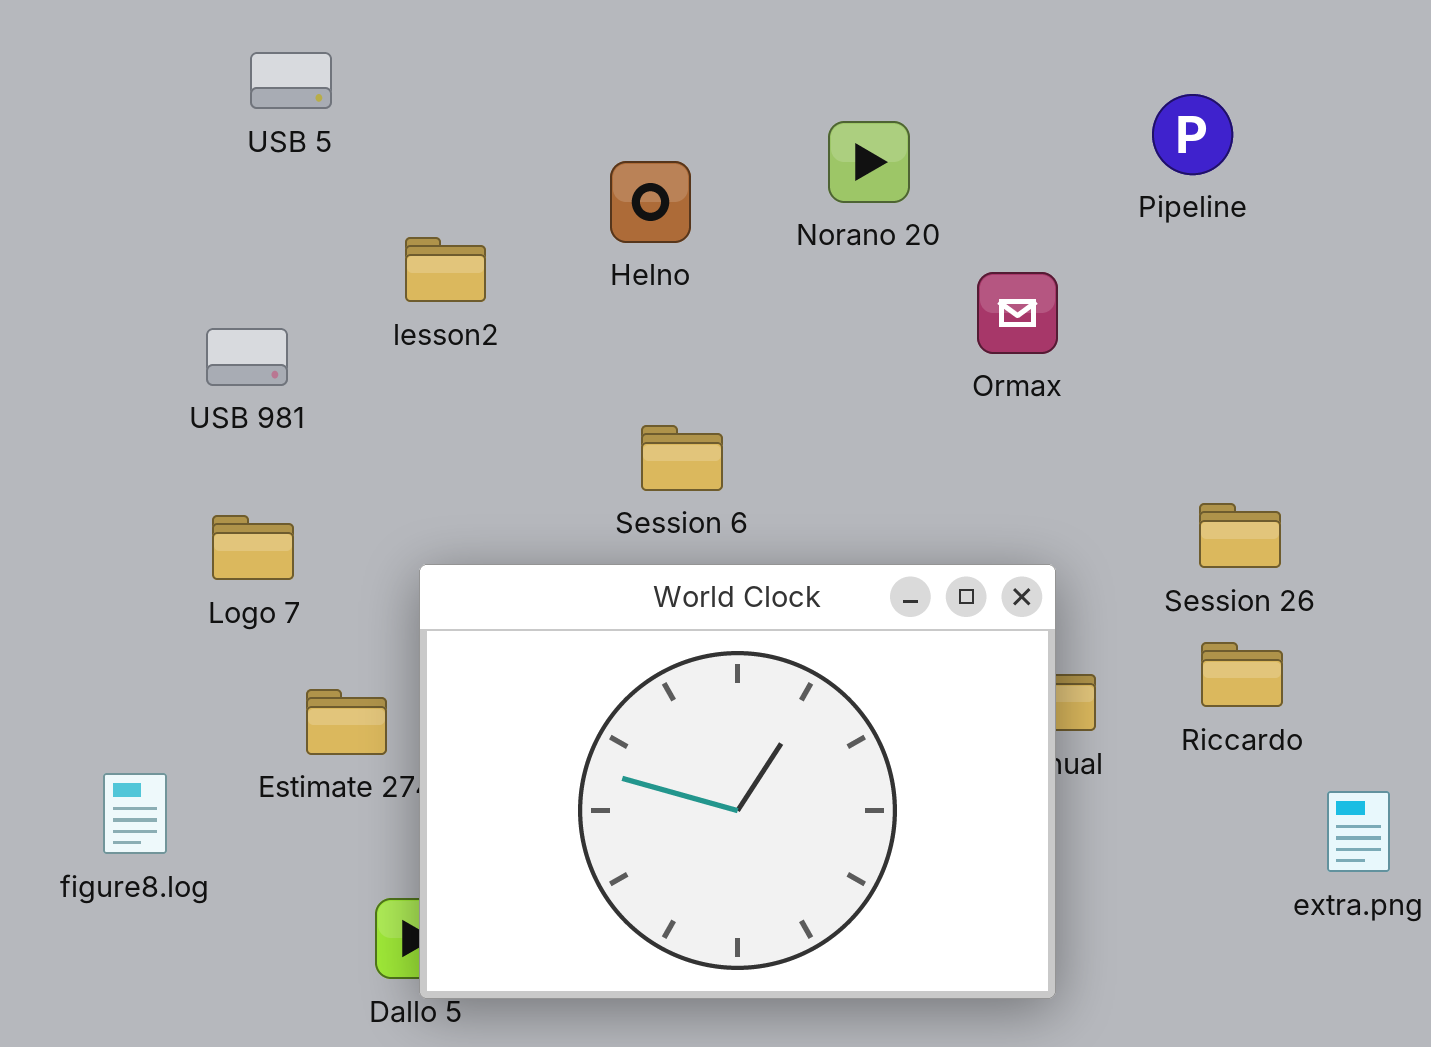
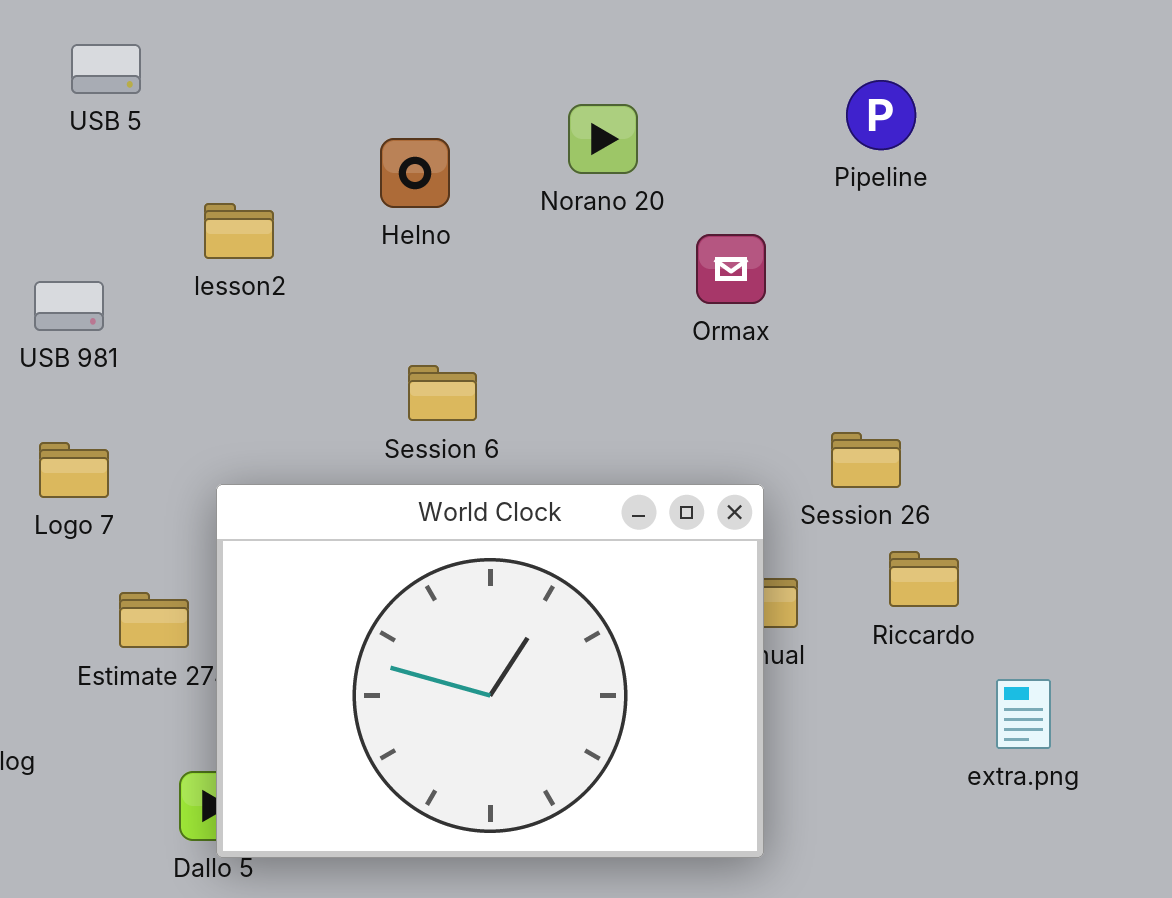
Session 26: [1199,503,1281,568] -> [831,432,901,488], moved

